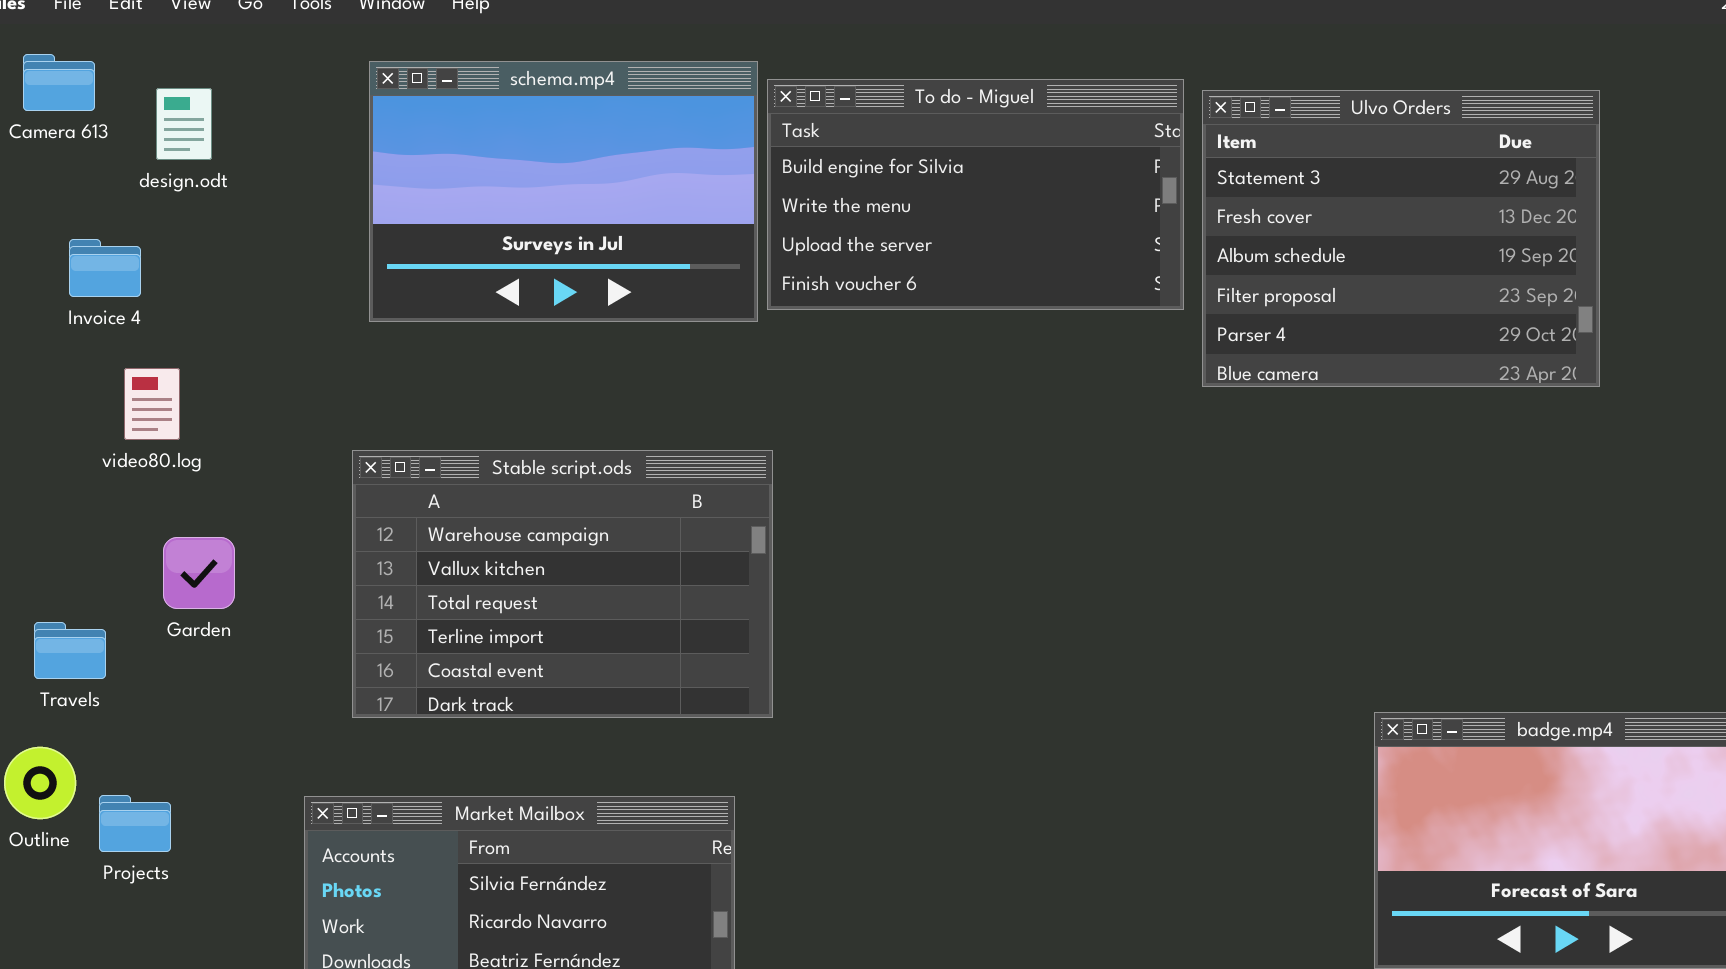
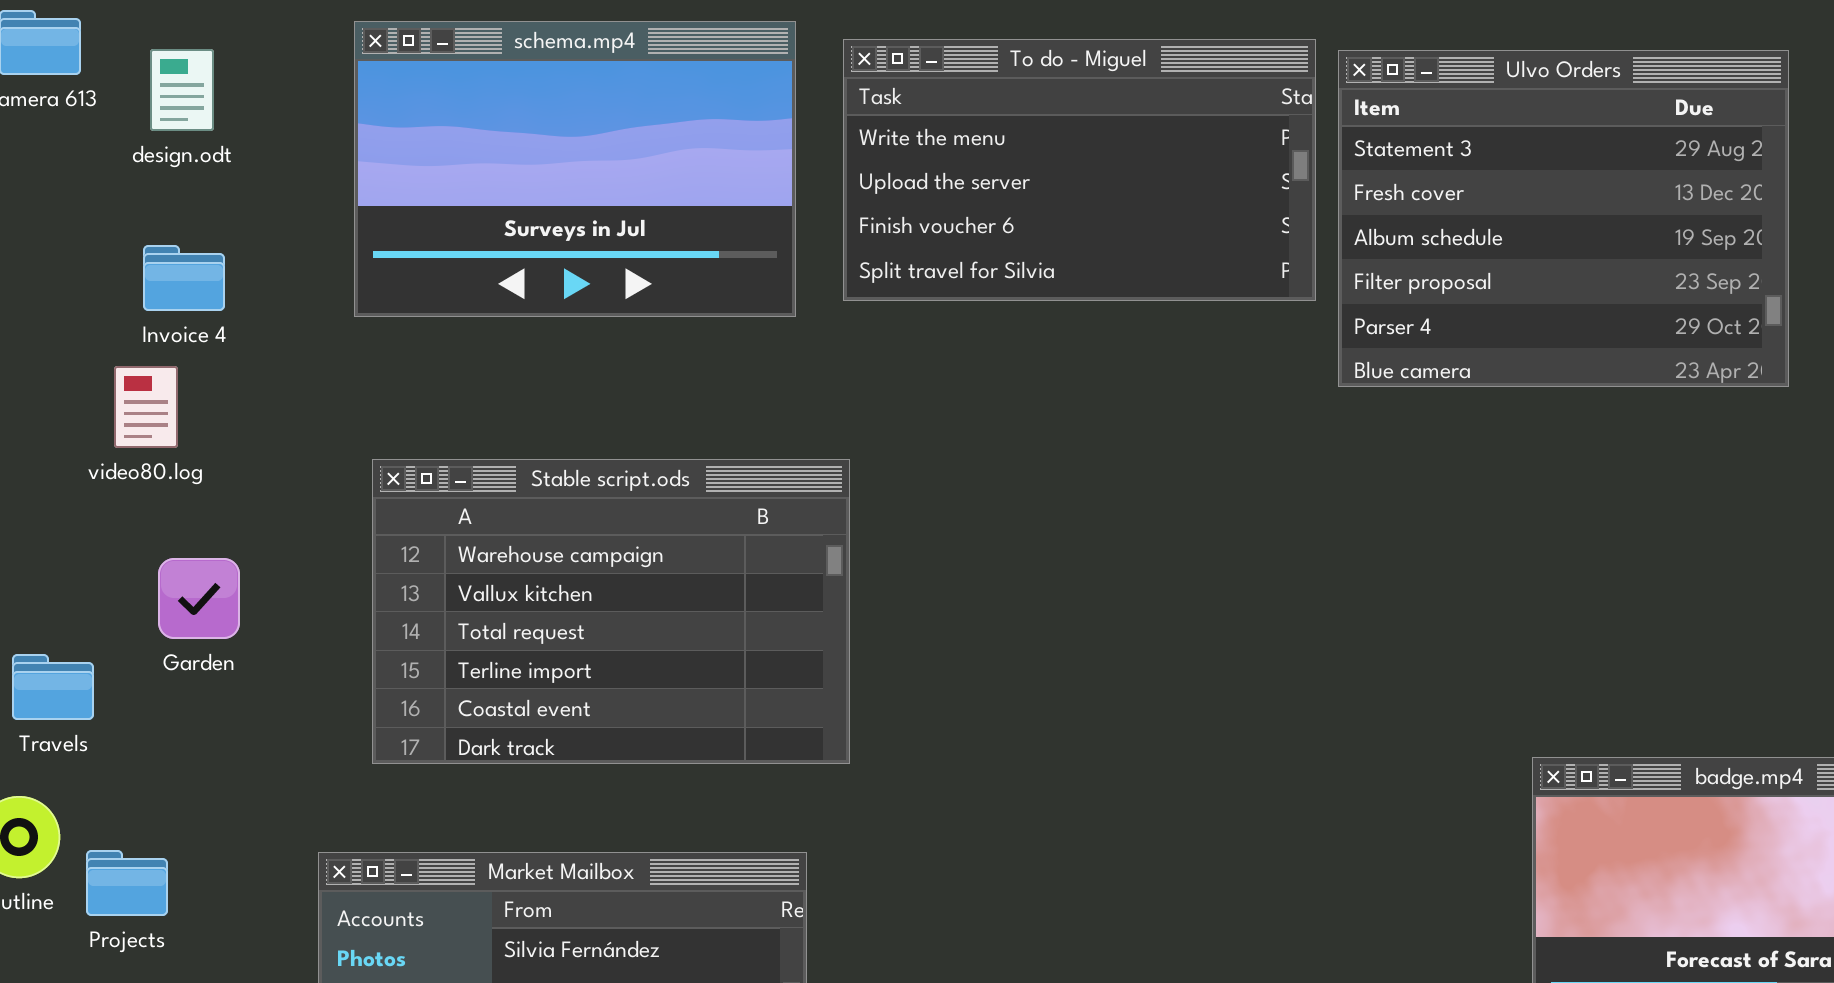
schema.mp4: [369,61,758,322] -> [354,21,796,317], moved
To do - Miguel: [767,79,1184,310] -> [843,39,1316,301], scrolled down 1 row
Invoice 4: [69,239,141,297] -> [143,245,225,311], moved

